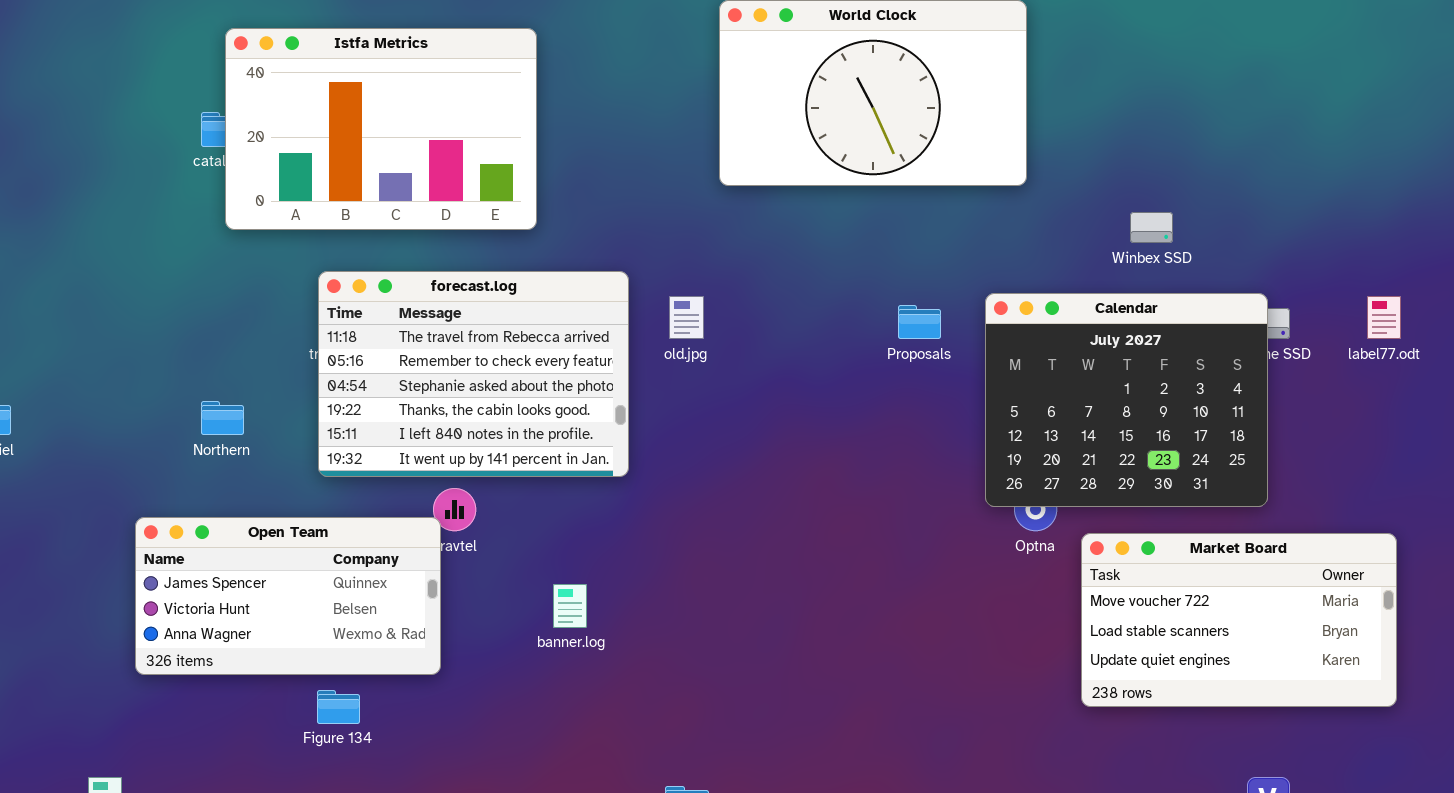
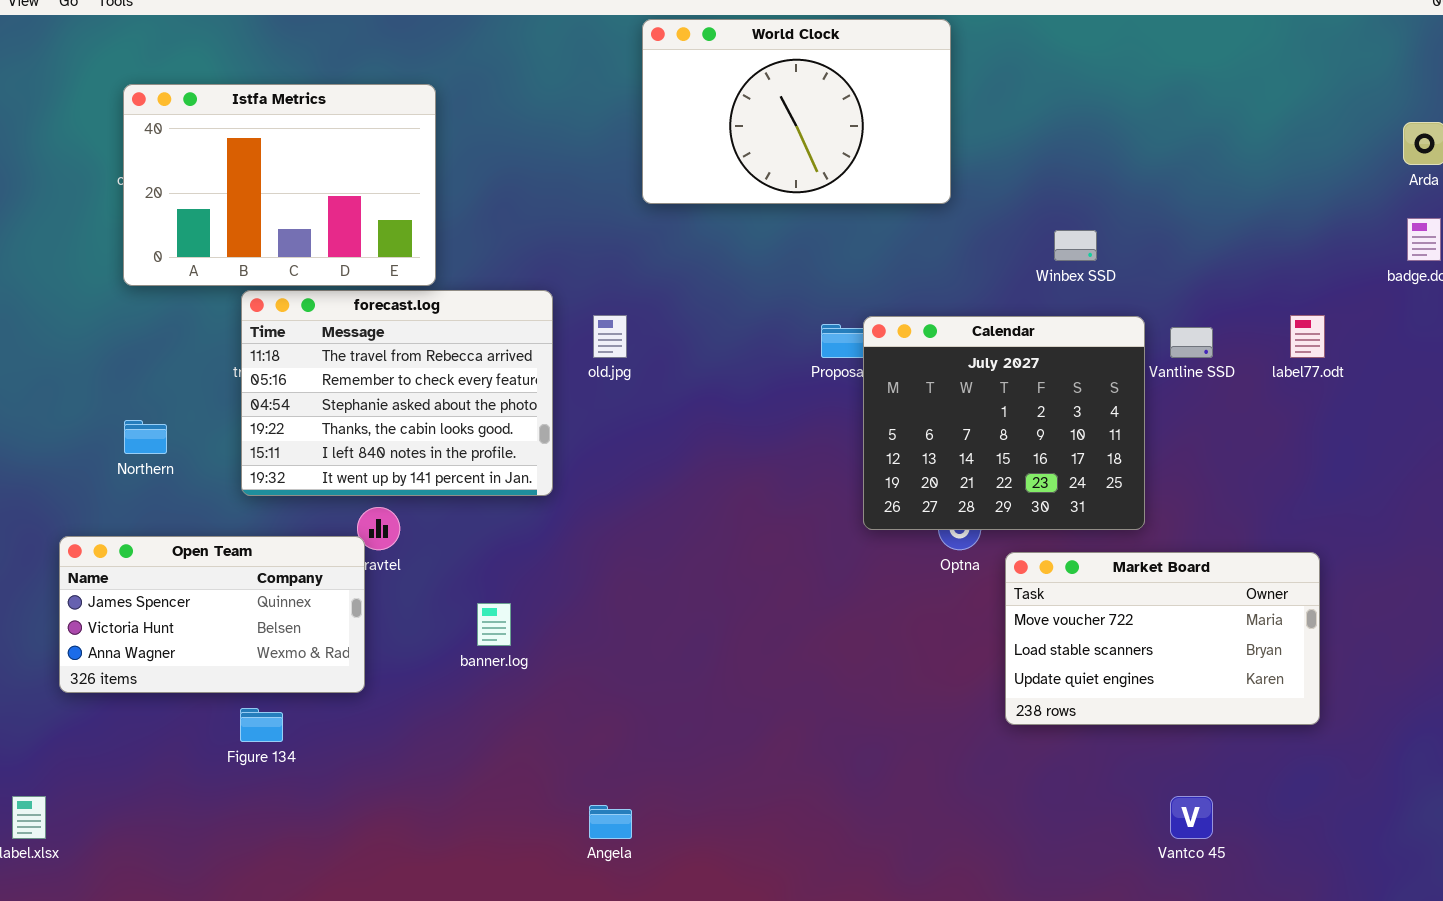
Istfa Metrics: [225,28,537,230] -> [123,84,436,286], moved
Calendar: [985,293,1268,507] -> [863,316,1145,530], moved

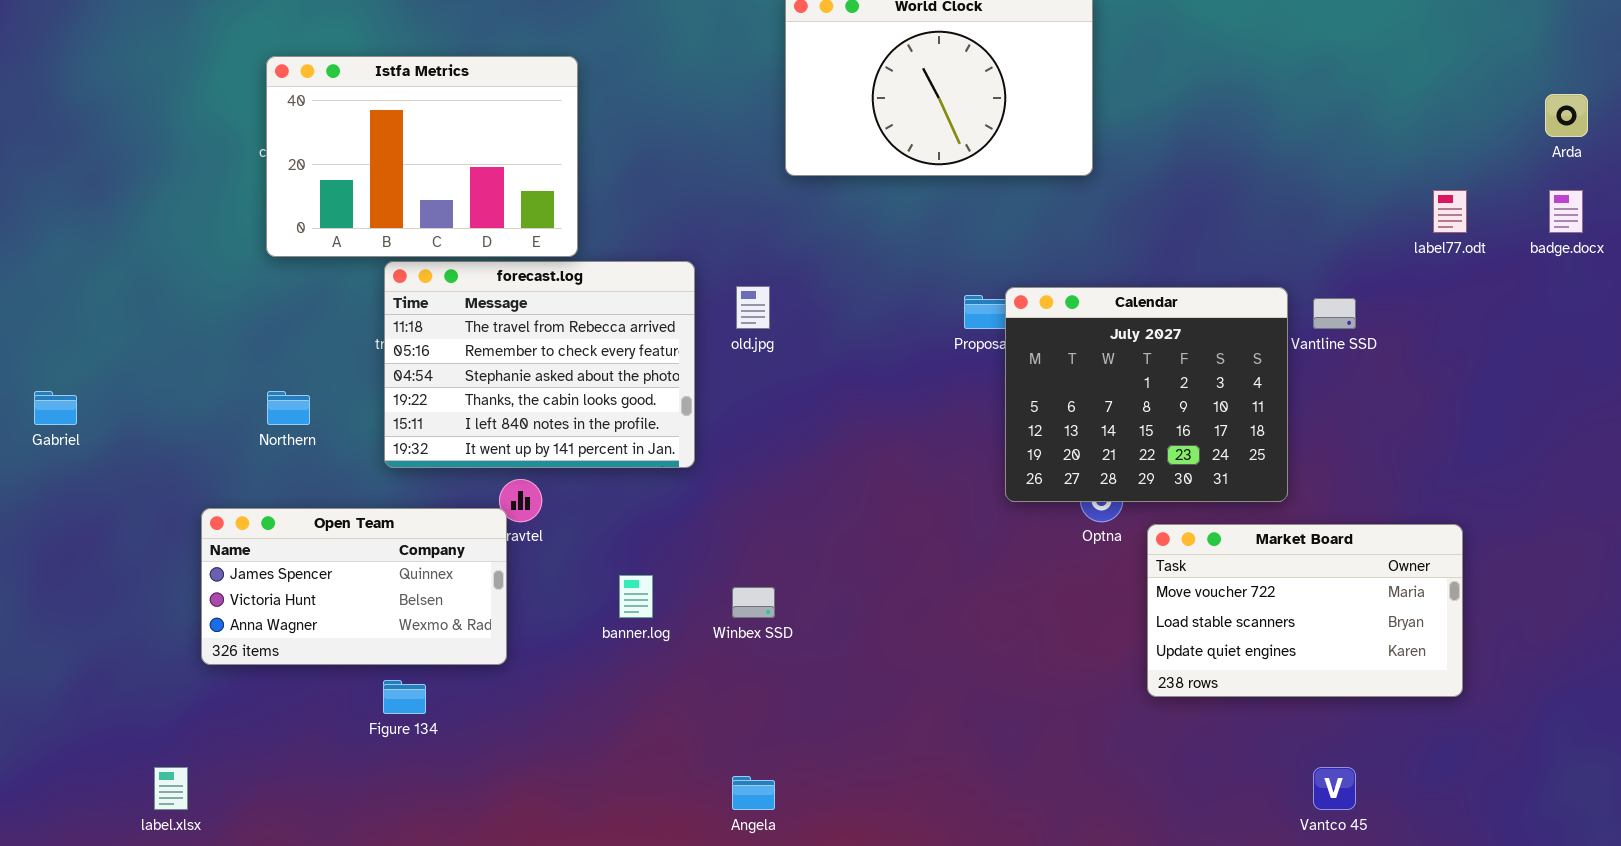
Winbex SSD: [1054,230,1097,261] -> [732,587,775,618], moved
label77.odt: [1290,315,1325,358] -> [1433,190,1467,233], moved

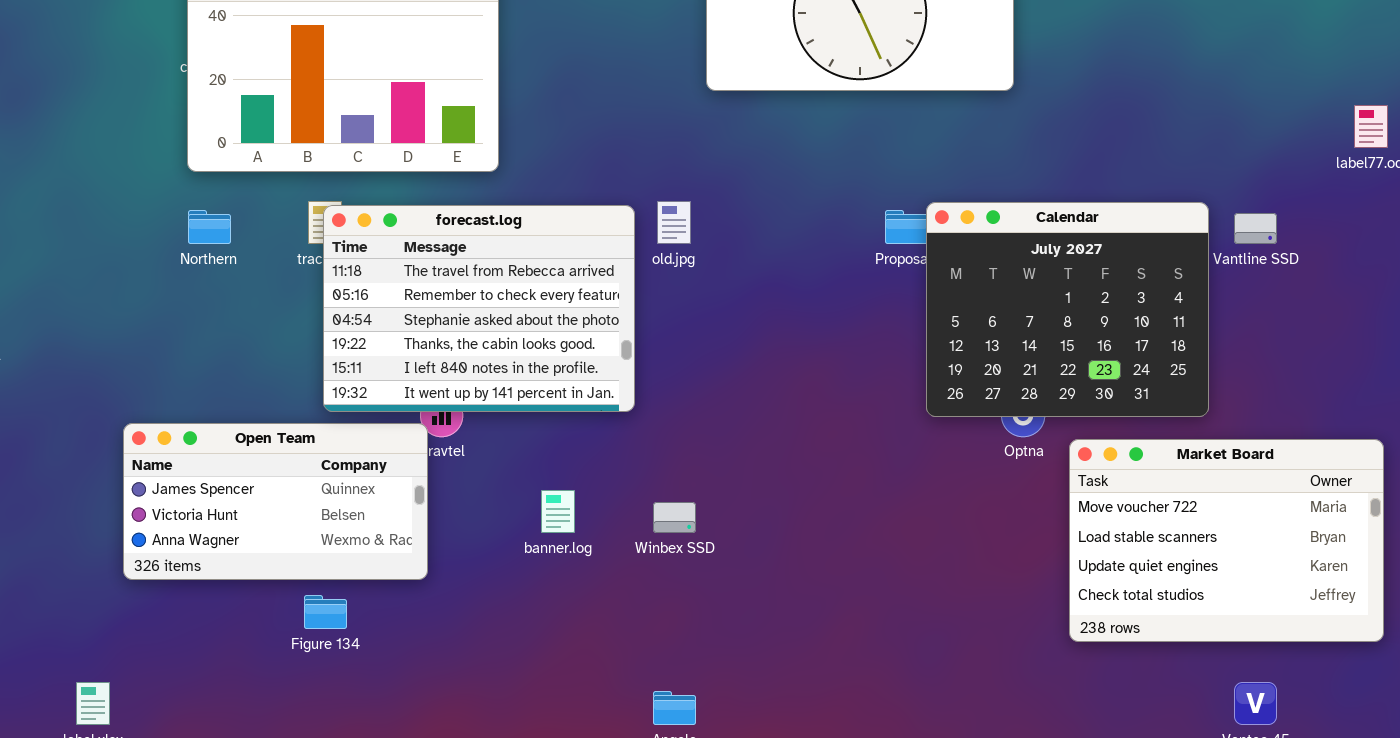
forecast.log: [384,261,695,468] -> [323,205,635,412], moved
Northern: [267,391,310,425] -> [188,210,231,244], moved
Market Board: [1147,524,1463,697] -> [1069,439,1384,642], resized

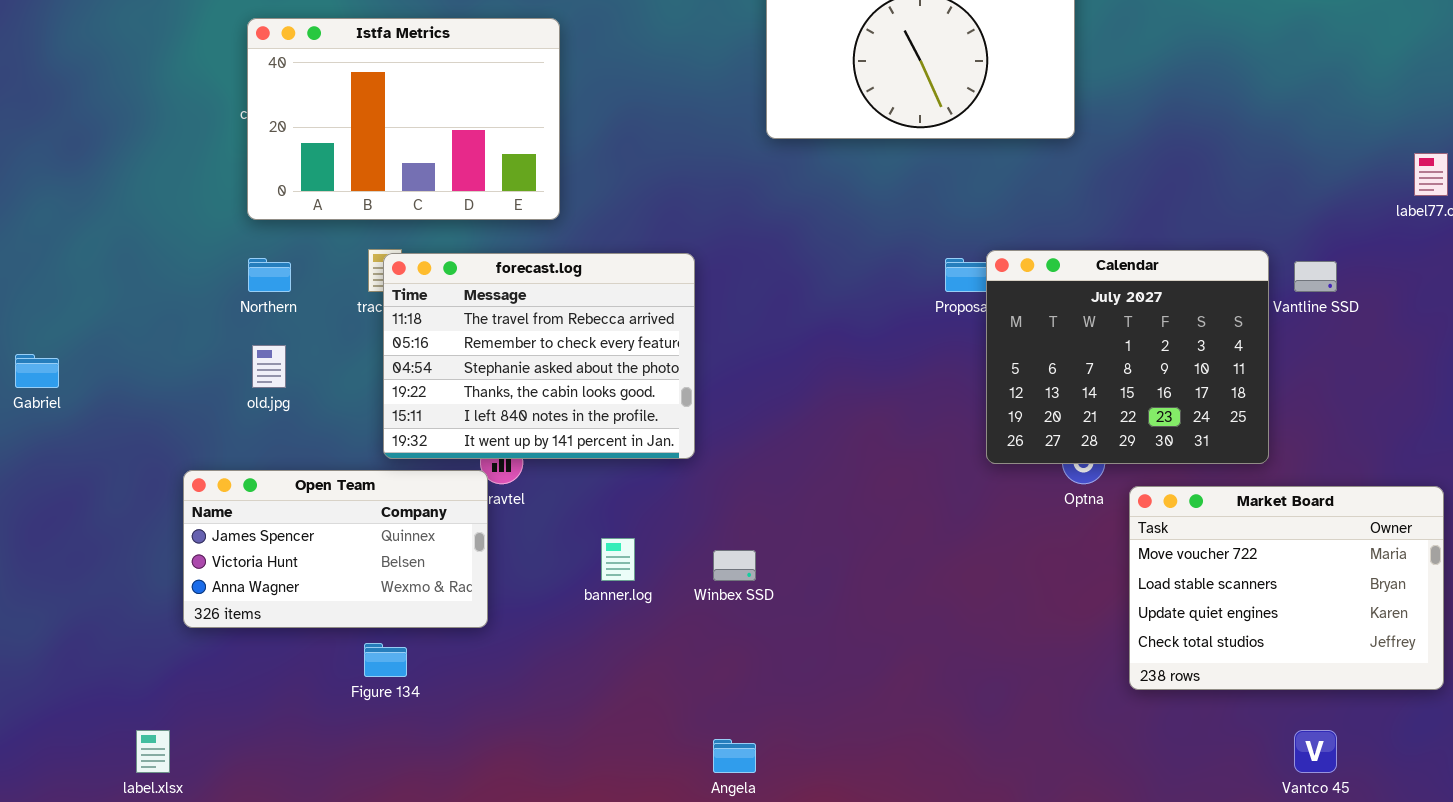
old.jpg: [657,201,691,244] -> [252,345,286,388], moved

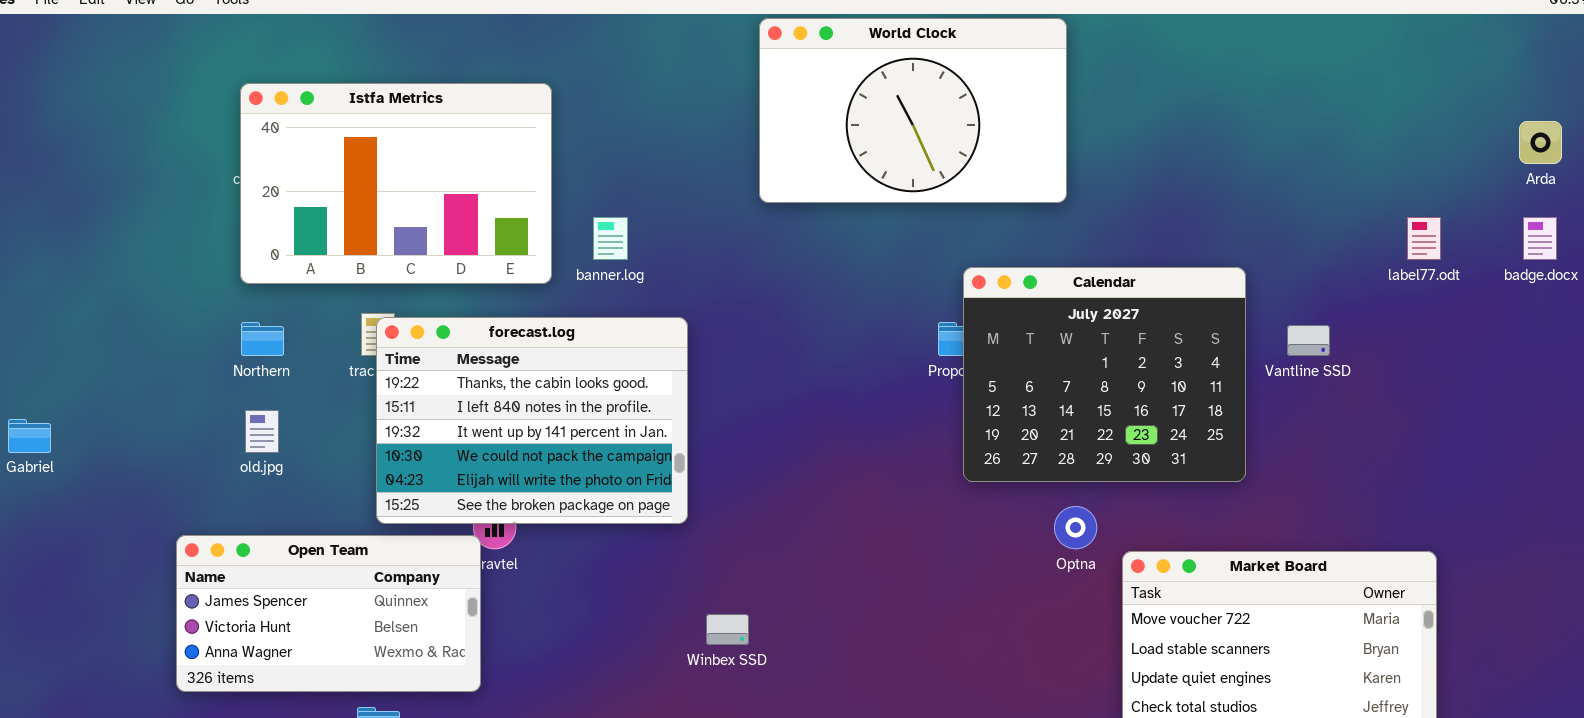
Calendar: [986,250,1269,464] -> [963,267,1246,482], moved
forecast.log: [383,253,695,459] -> [376,317,688,524], scrolled down 3 rows
banner.log: [601,538,635,581] -> [593,217,628,260], moved

